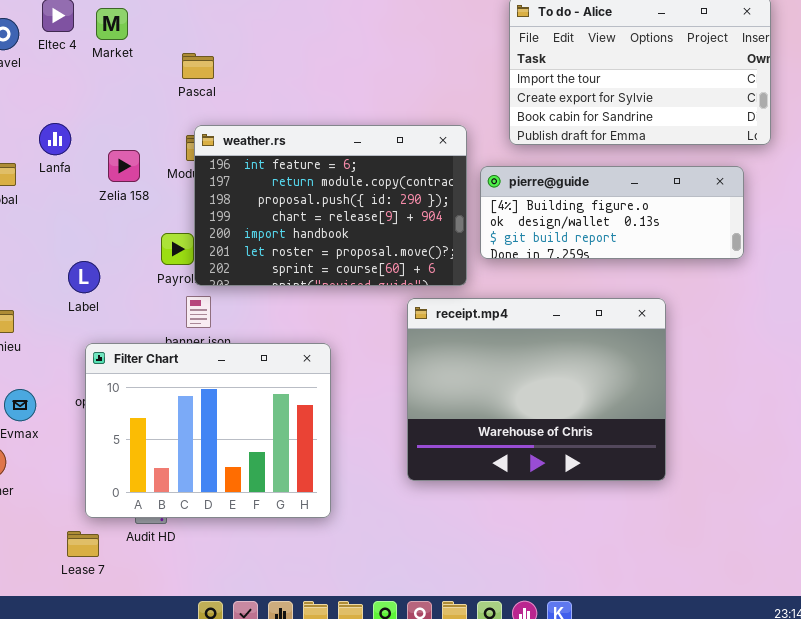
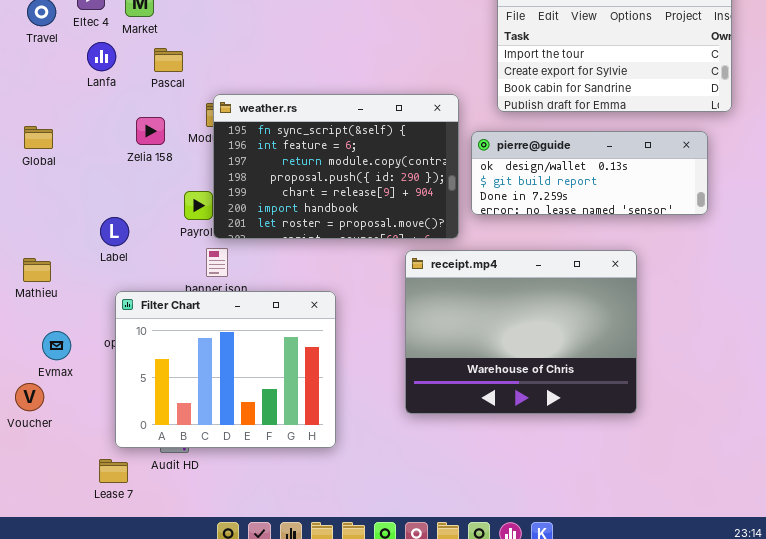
Pascal: [182,53,214,79] -> [154,48,183,72], moved
Lanfa: [39,123,71,155] -> [87,42,116,71], moved
weather.rs: [194,125,467,286] -> [213,94,459,239], scrolled up 1 row
pierre@guide: [480,166,744,259] -> [471,131,708,215], scrolled down 1 row

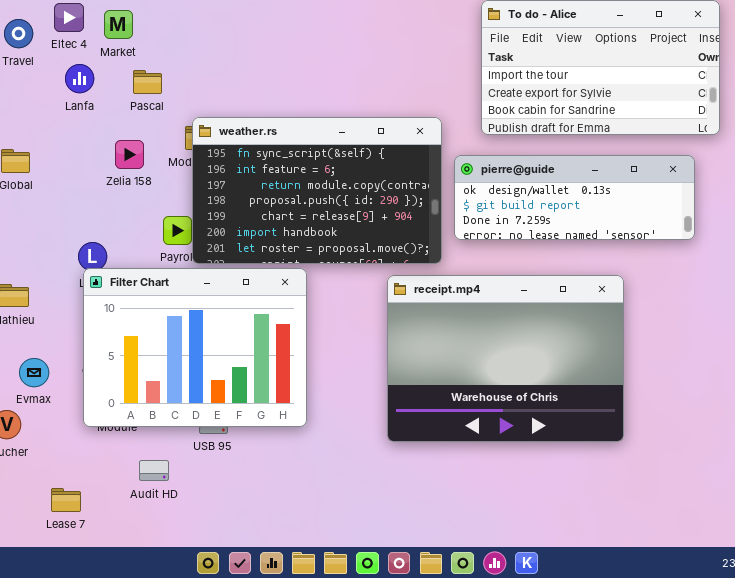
Filter Chart: [115,291,336,448] -> [83,268,307,427], moved
Lease 7: [99,459,128,483] -> [51,488,81,512], moved

